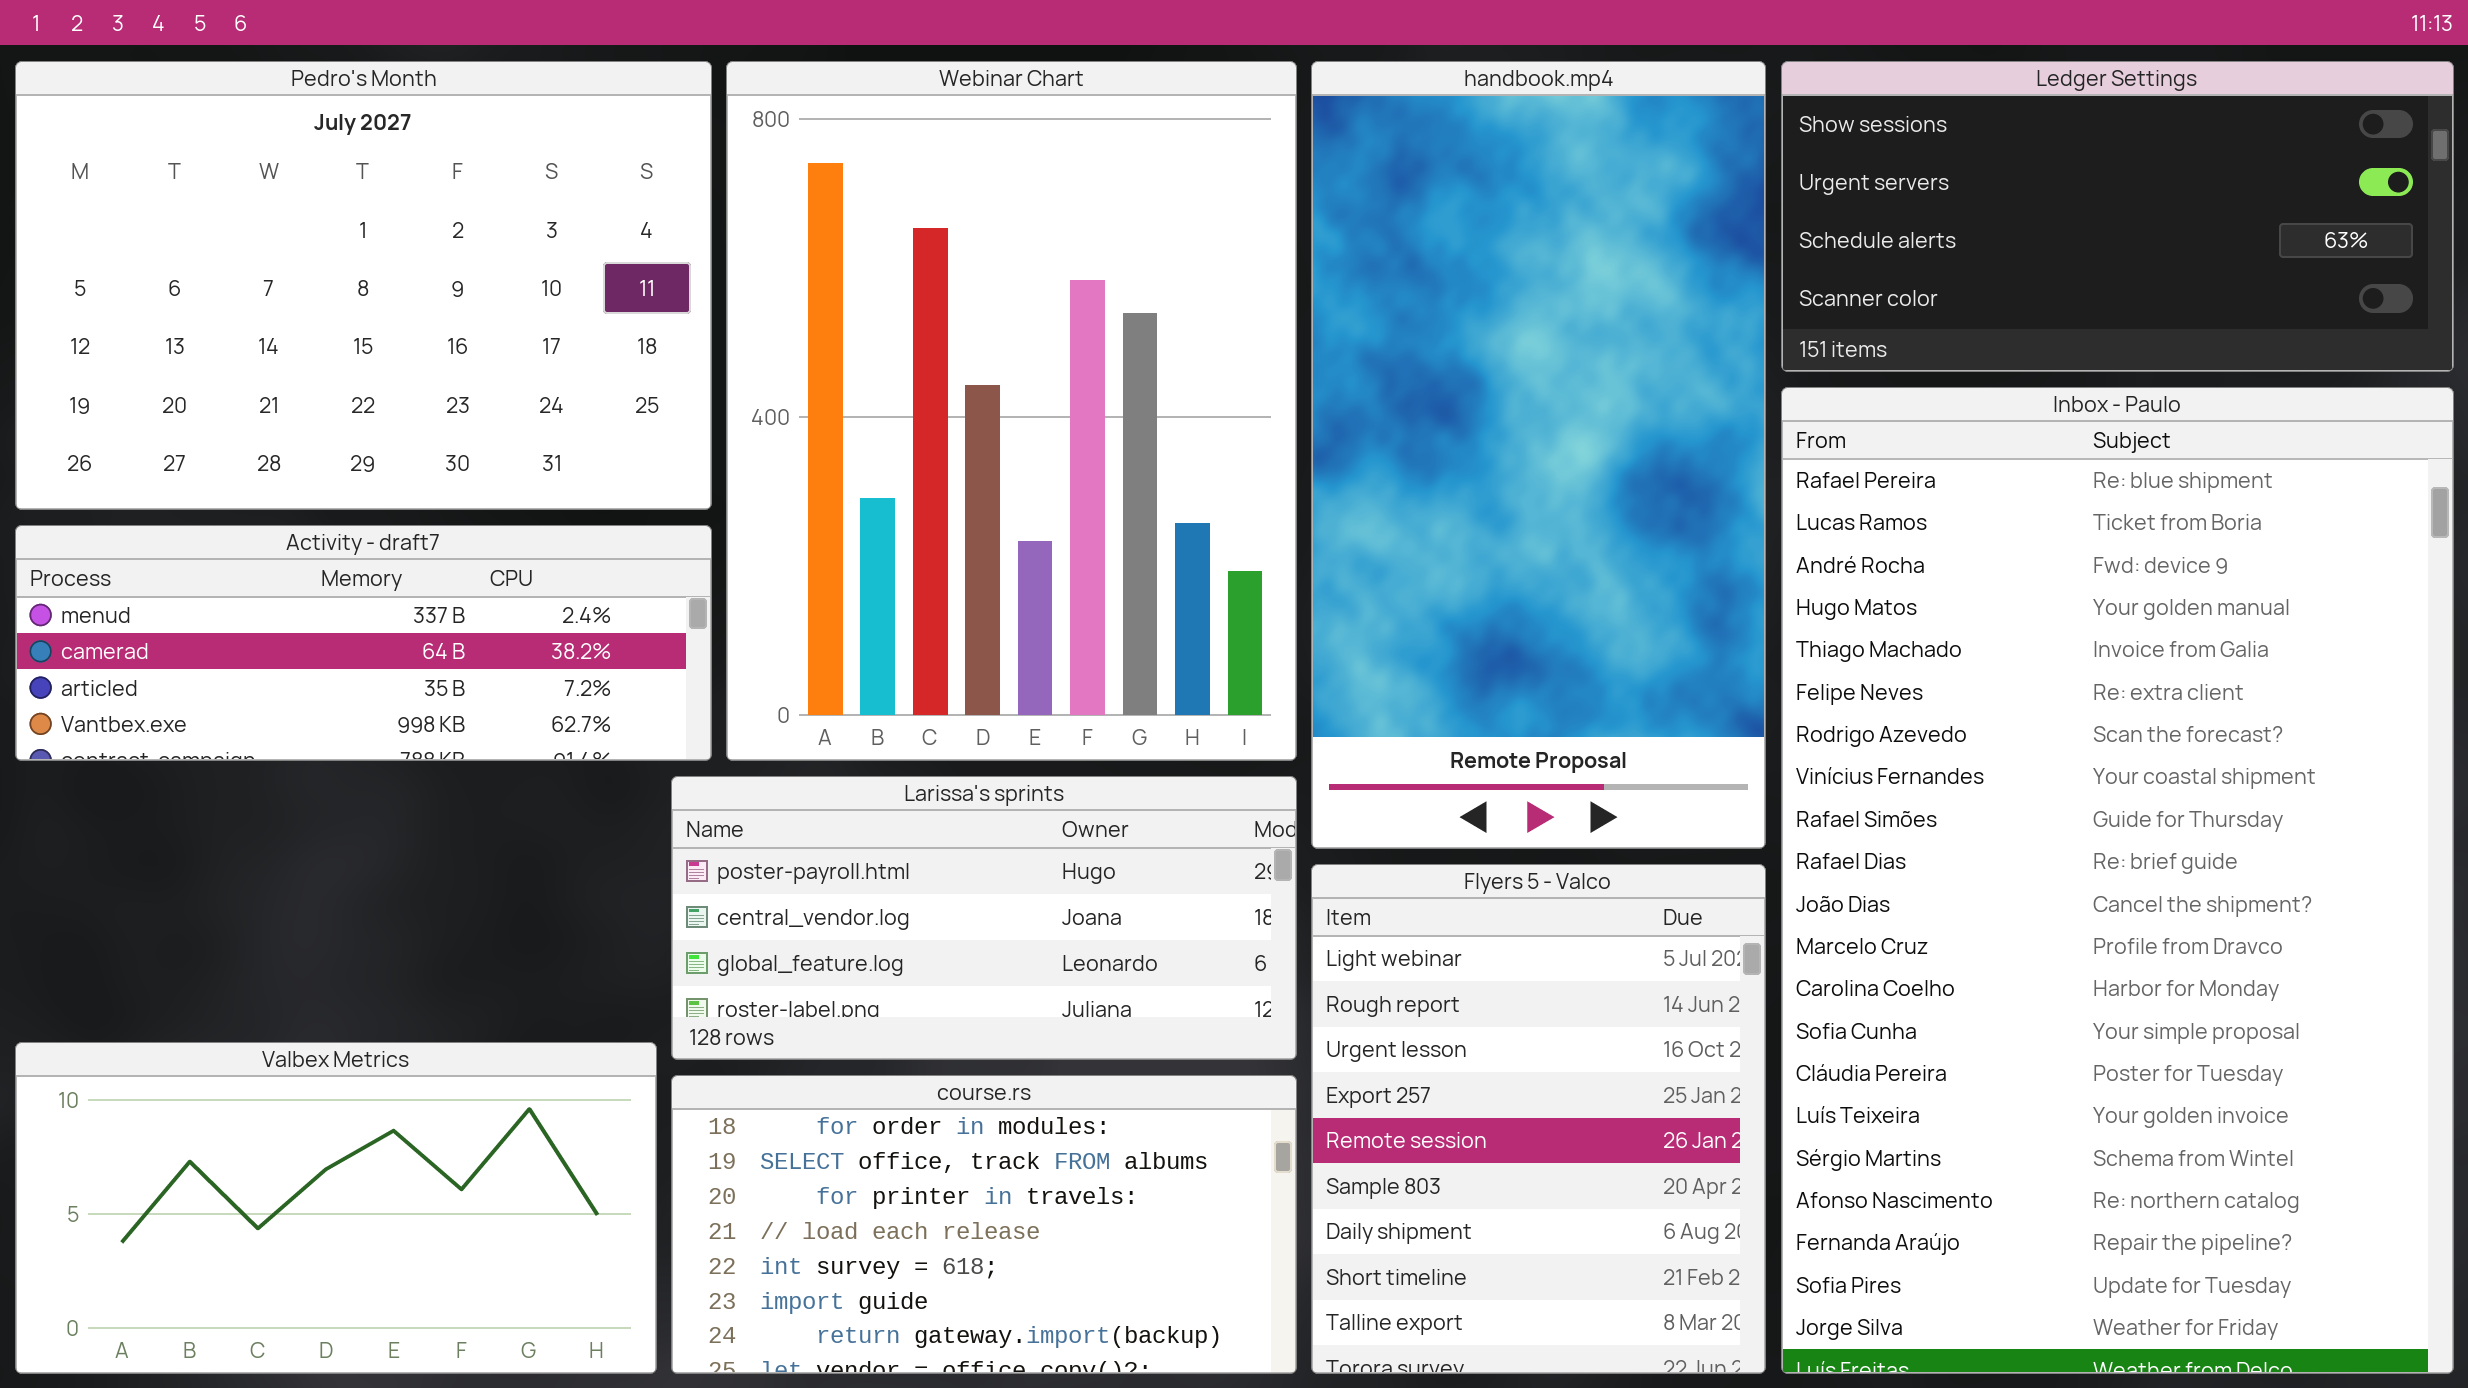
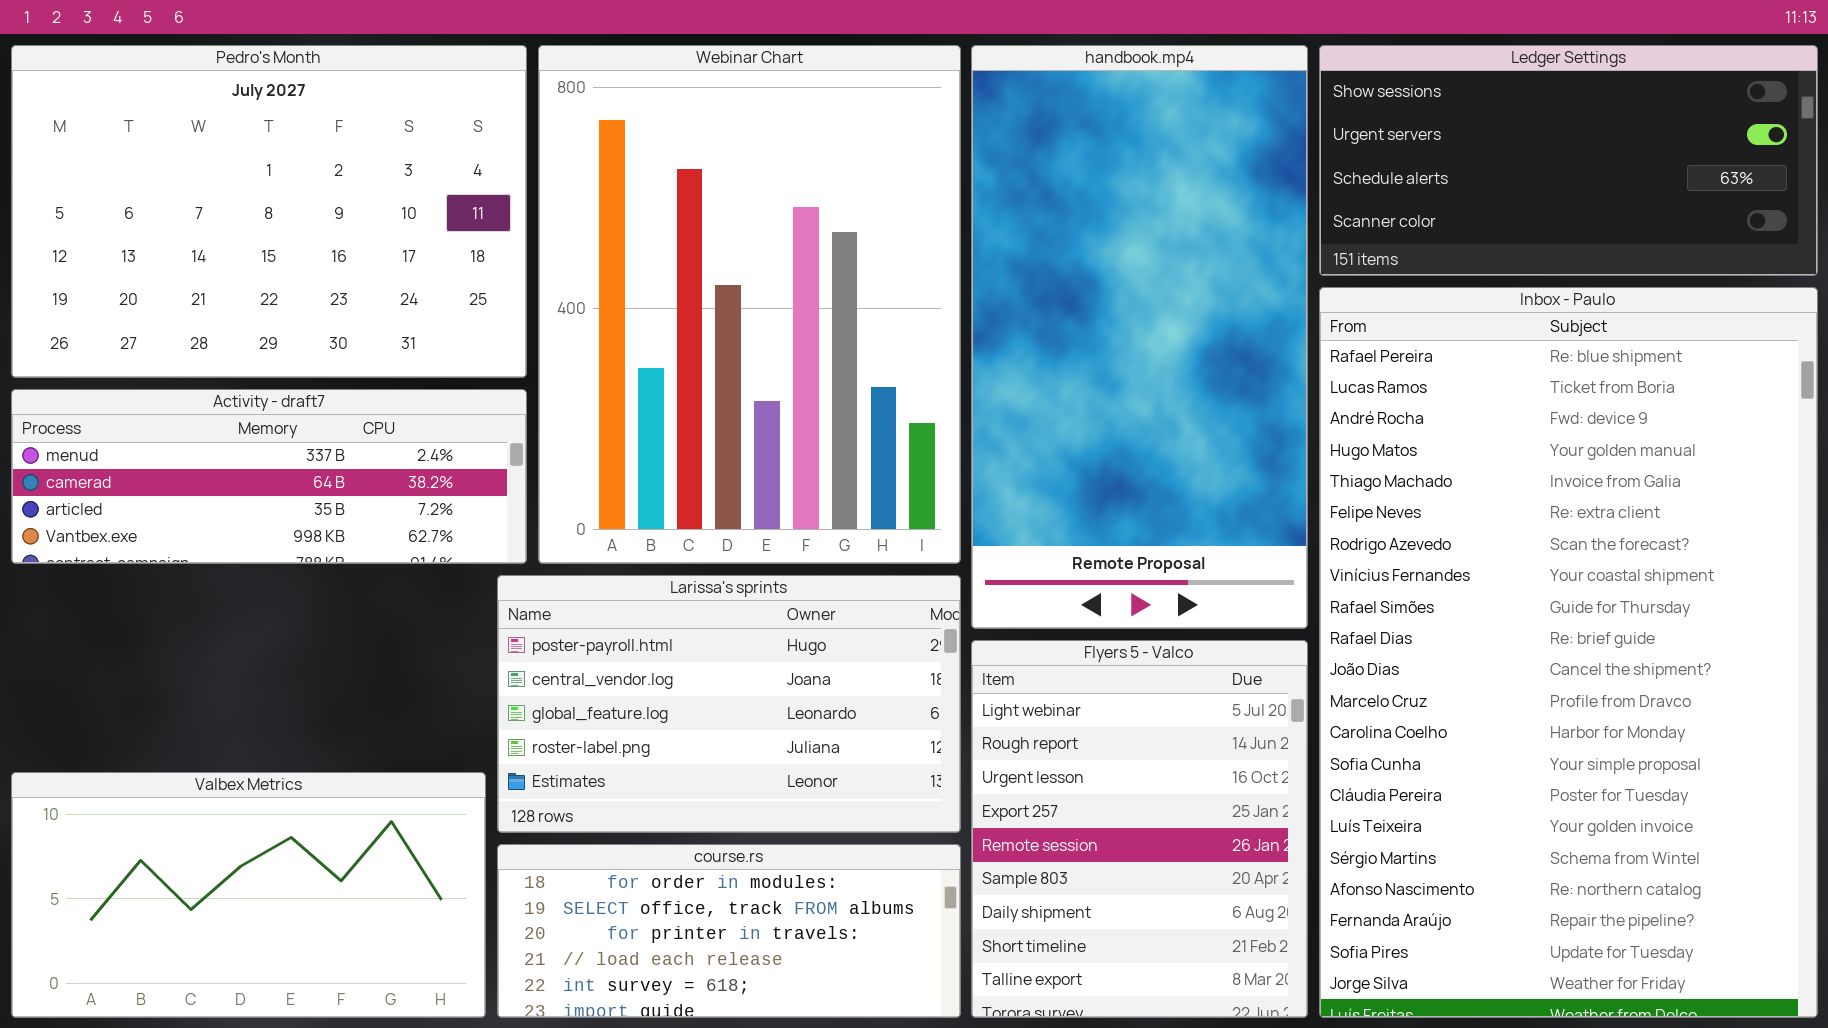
Larissa's sprints: [671,776,1297,1060] -> [497,575,961,833], resized
course.rs: [671,1075,1297,1374] -> [497,844,961,1018], resized

